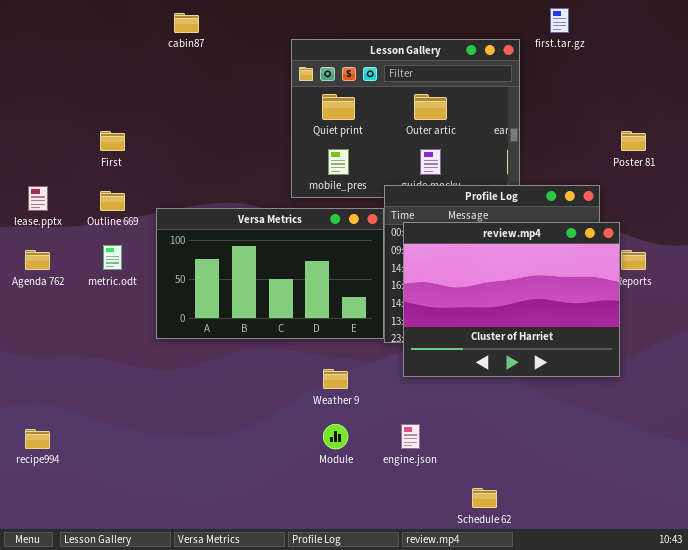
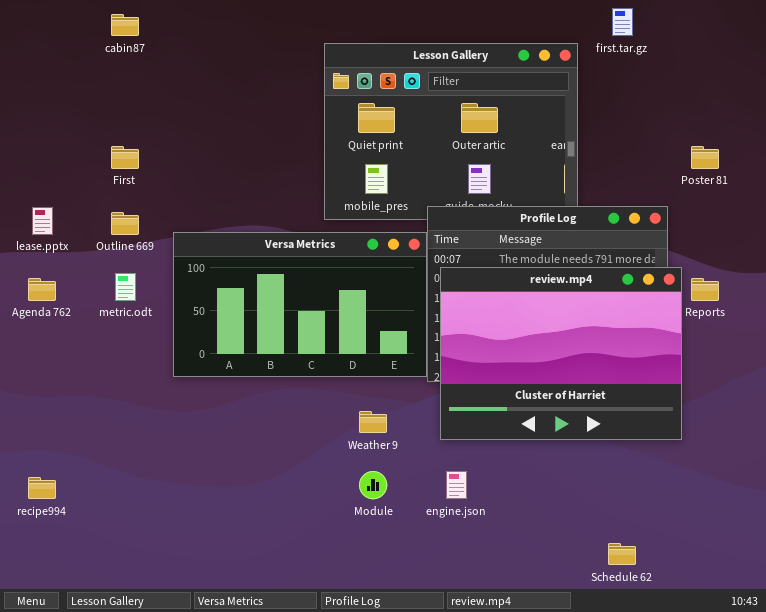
cabin87: [174,13,199,33] -> [111,14,139,36], moved
review.mp4: [403,222,620,377] -> [440,267,682,440], moved
Schedule 62: [472,488,497,508] -> [608,543,636,565], moved

